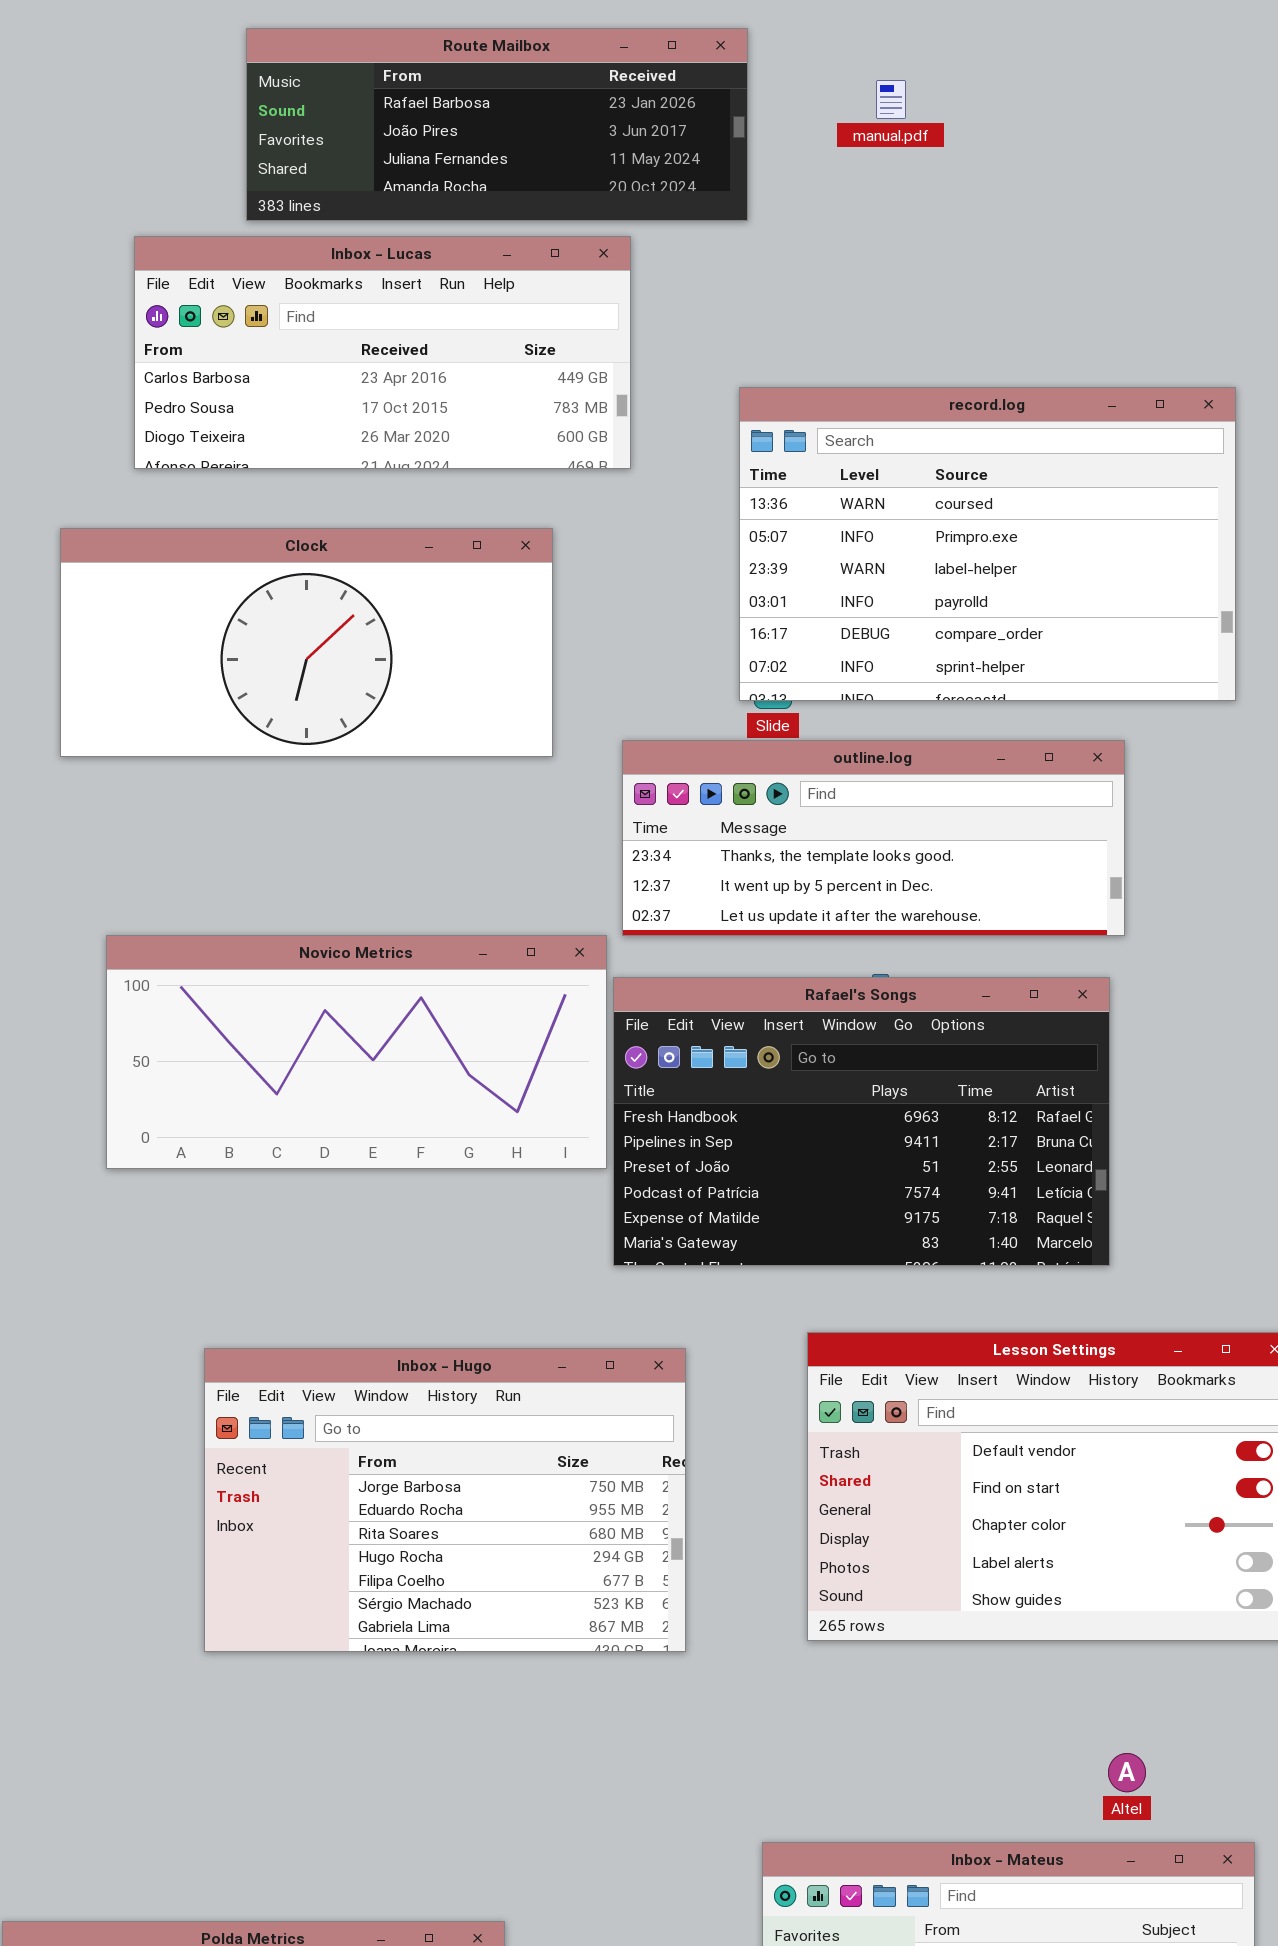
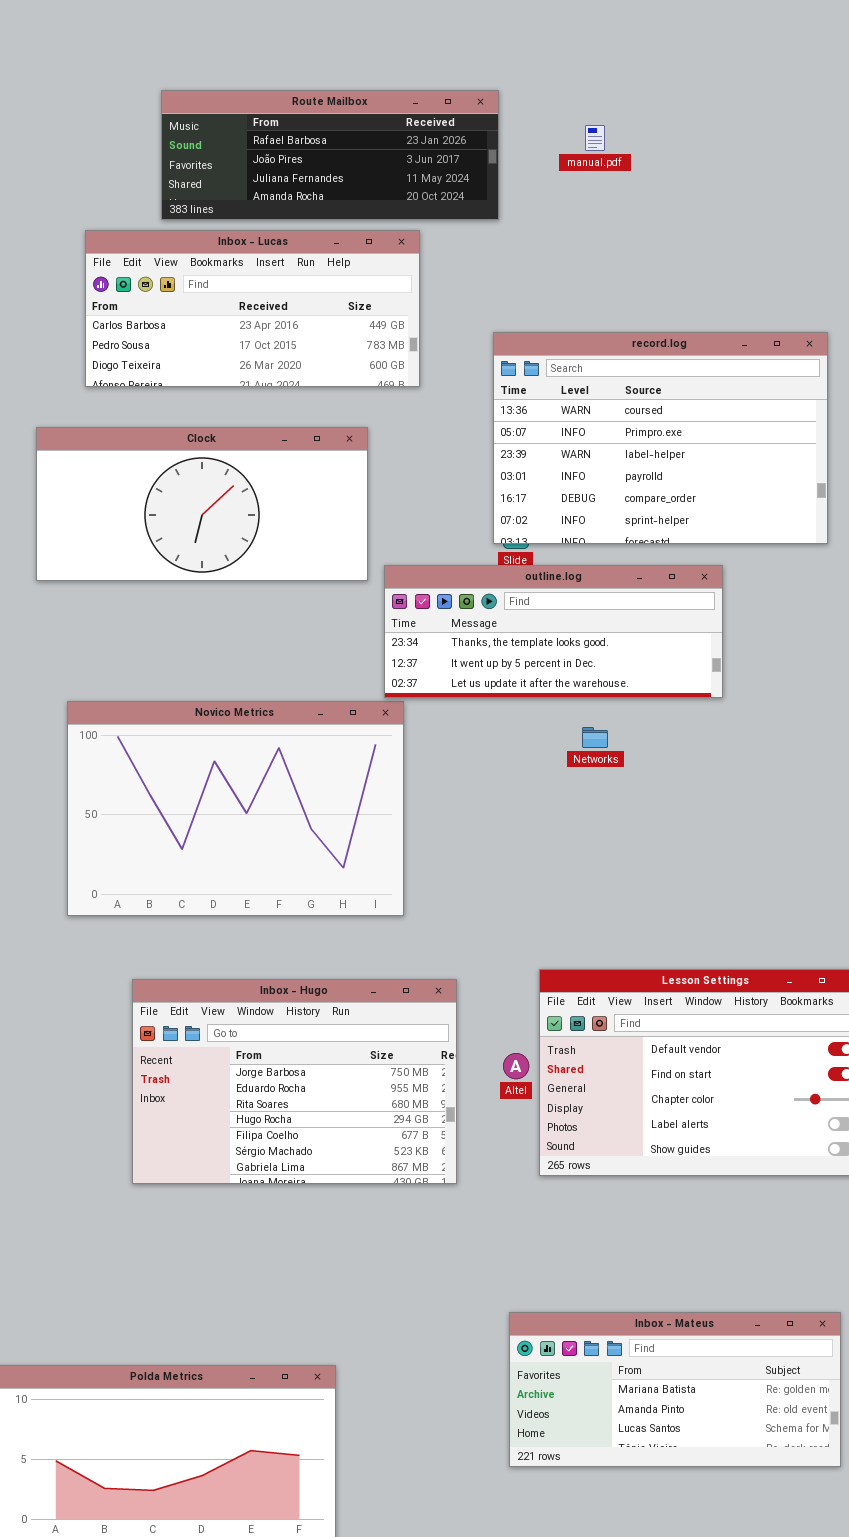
outline.log: [622,740,1125,936] -> [384,565,723,698], moved
Novico Metrics: [106,935,607,1169] -> [67,701,404,916], resized
Rafael's Songs: [613,977,1110,1266] -> none, closed
Altel: [1108,1753,1146,1792] -> [503,1053,529,1079], moved

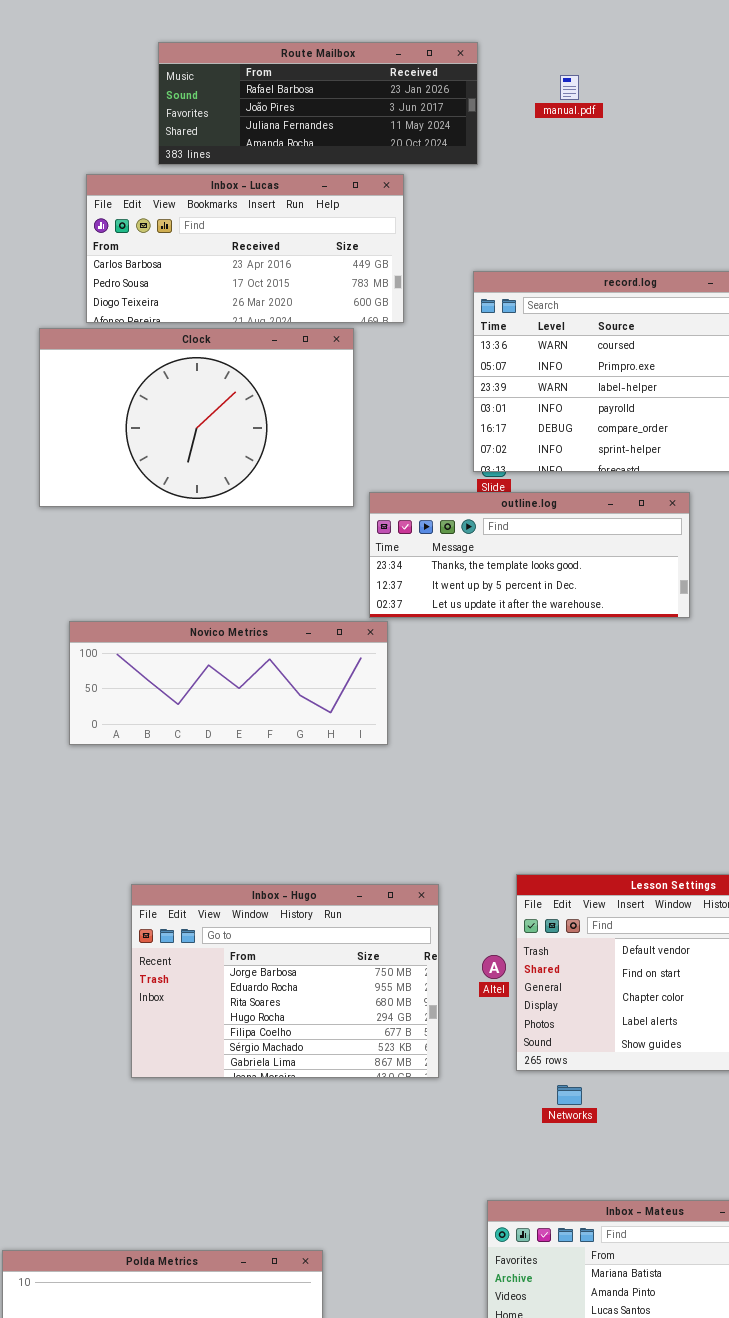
Clock: [36,427,368,581] -> [39,328,354,507], resized
Novico Metrics: [67,701,404,916] -> [69,621,388,745], resized
Networks: [582,727,608,748] -> [557,1085,582,1105], moved

